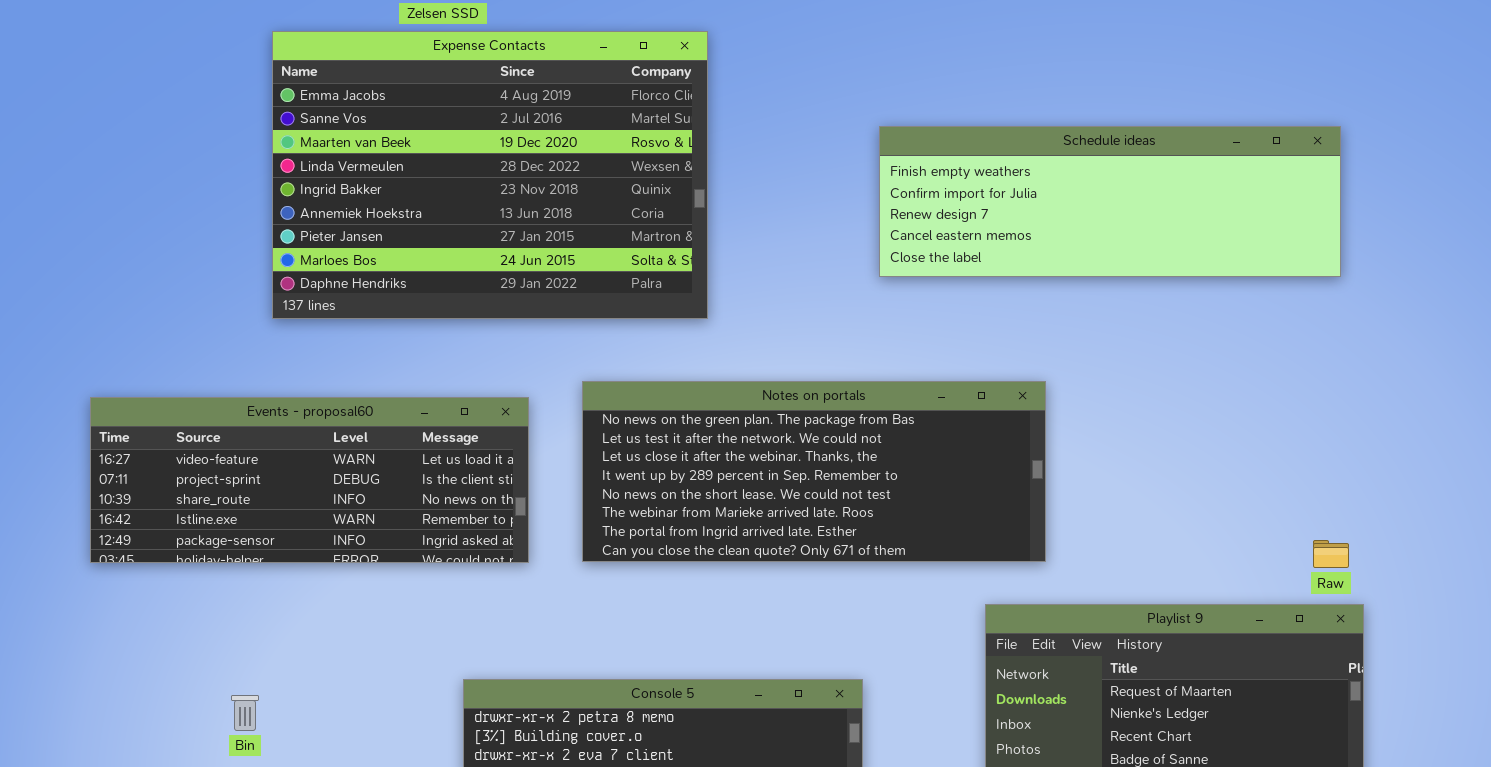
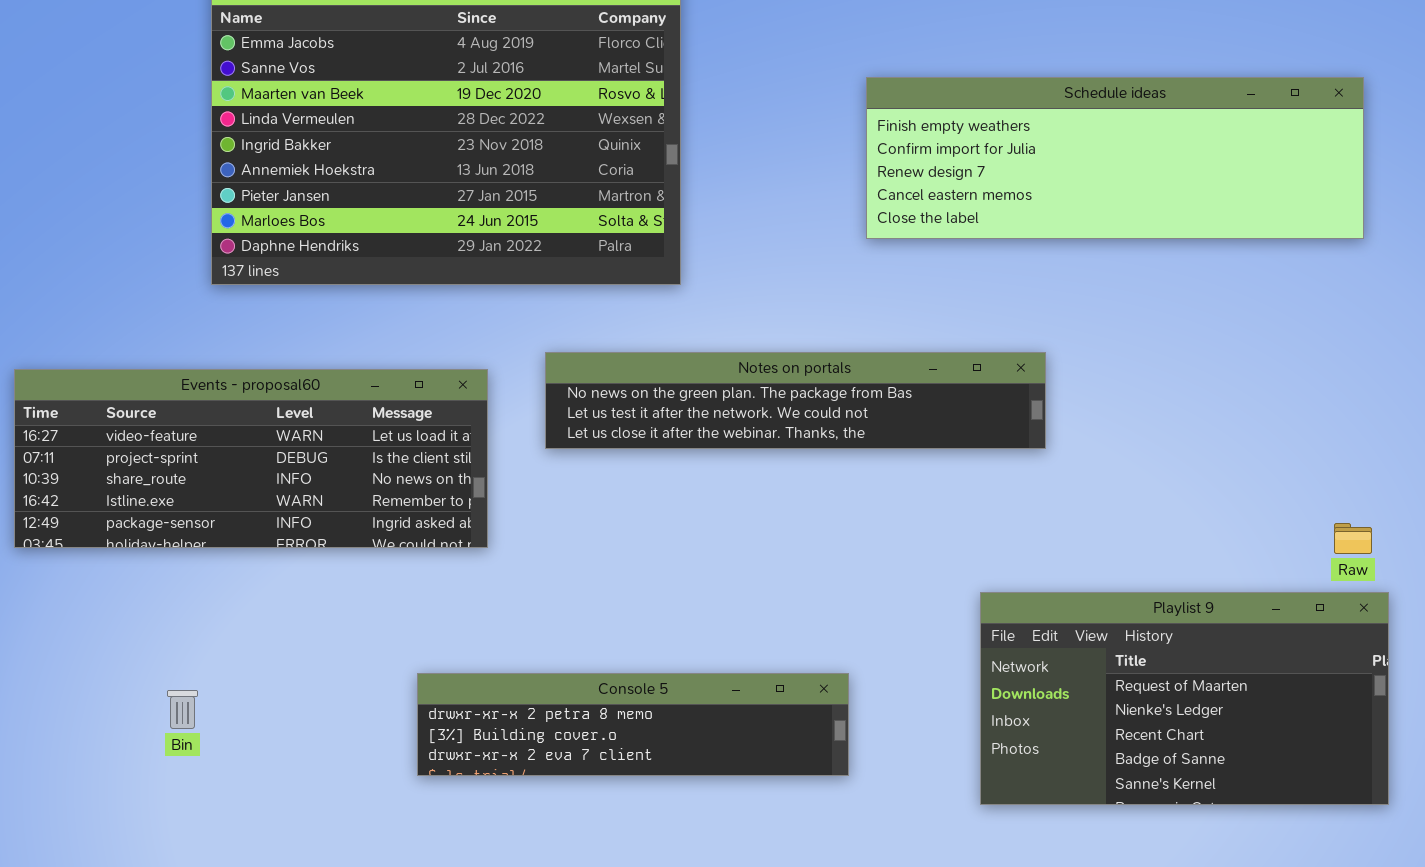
Notes on portals: [582,381,1046,562] -> [545,352,1046,449], resized

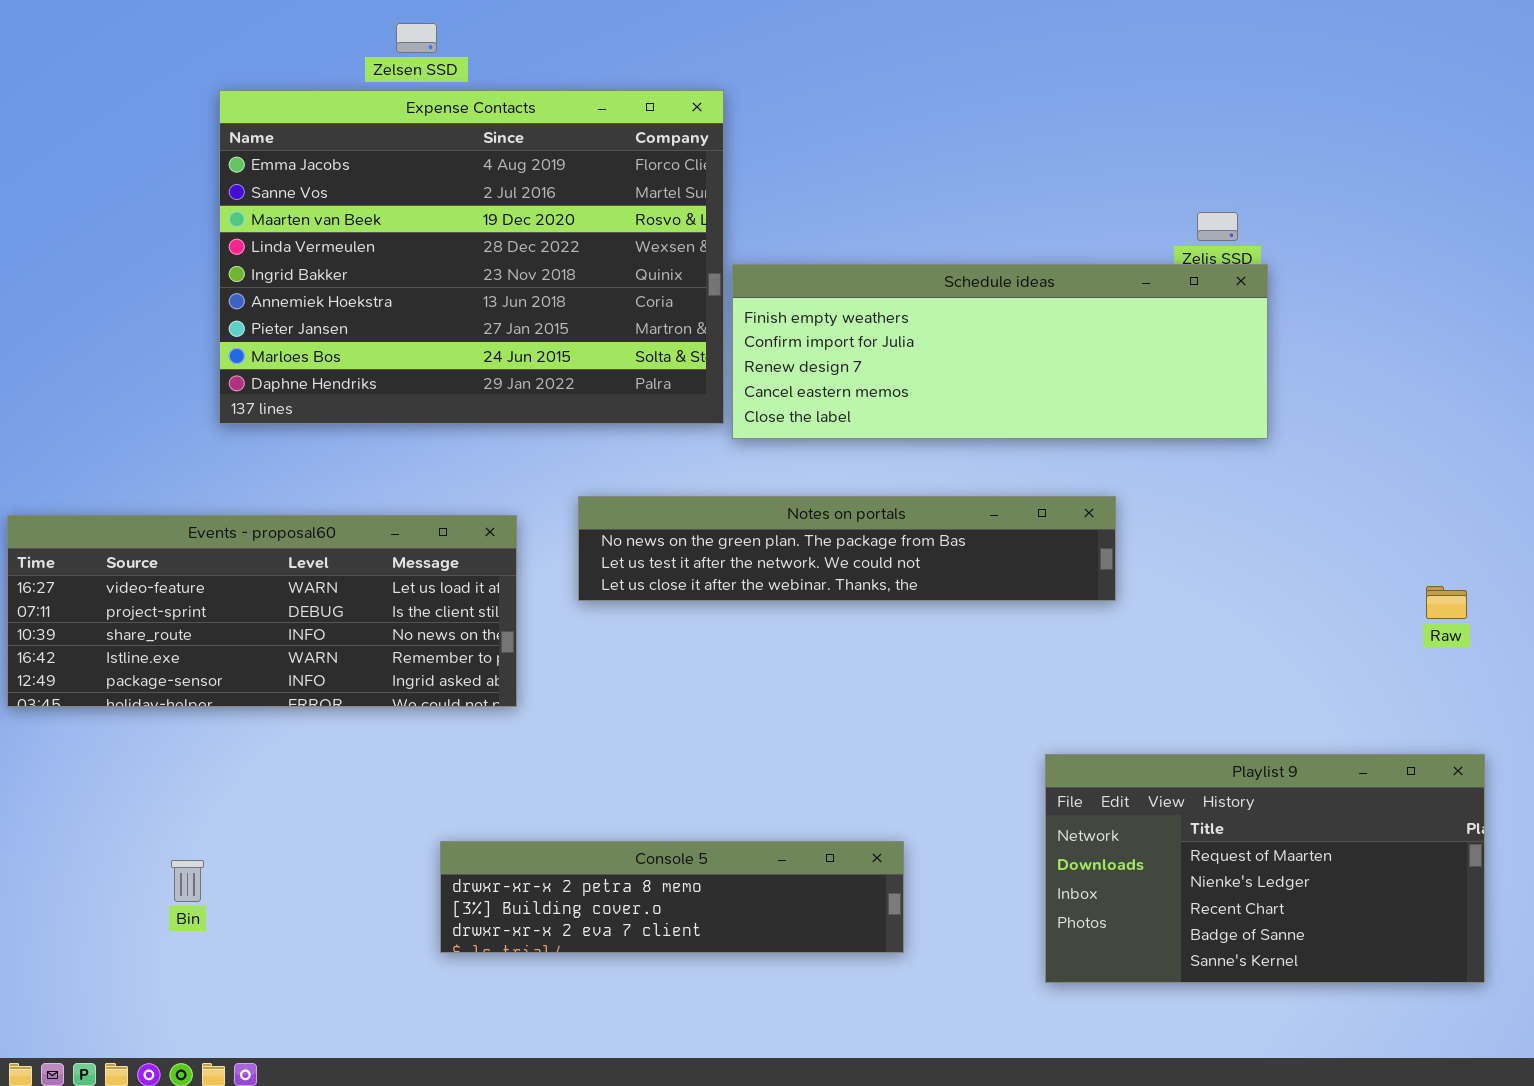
Schedule ideas: [866,77,1364,239] -> [732,264,1268,439], moved
Raw: [1334,523,1372,554] -> [1426,586,1467,619], moved

